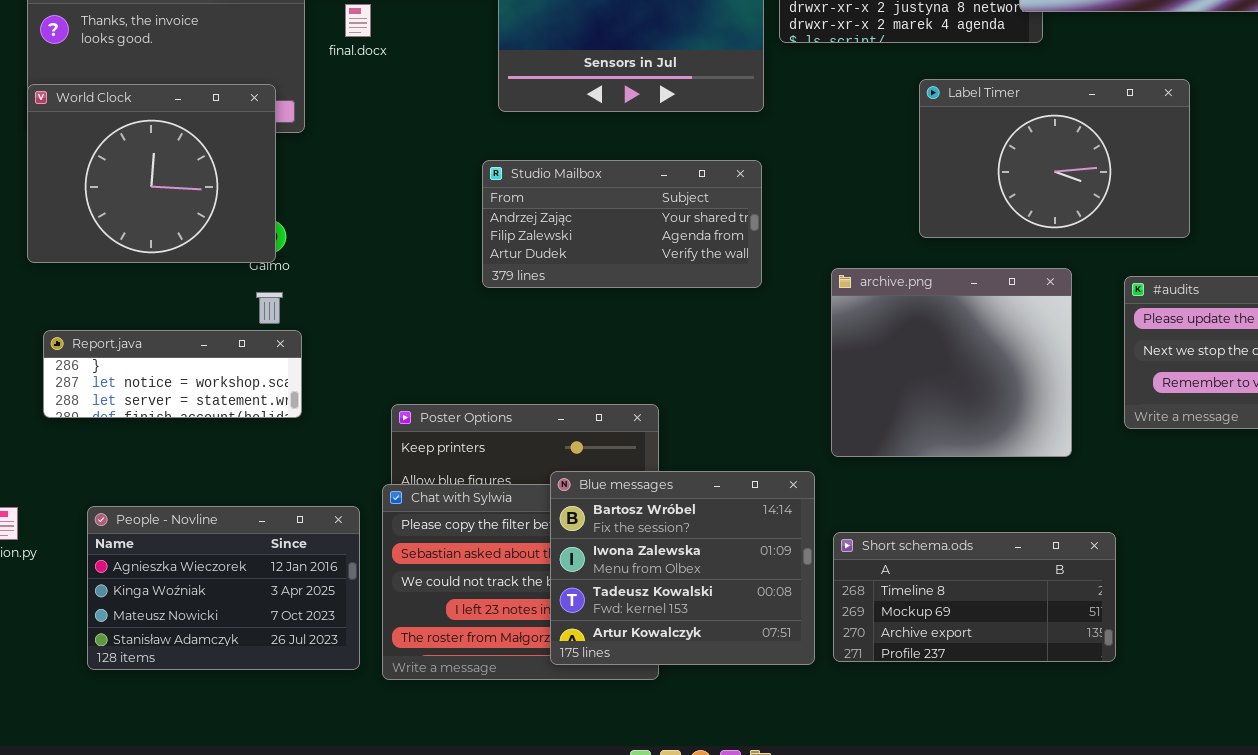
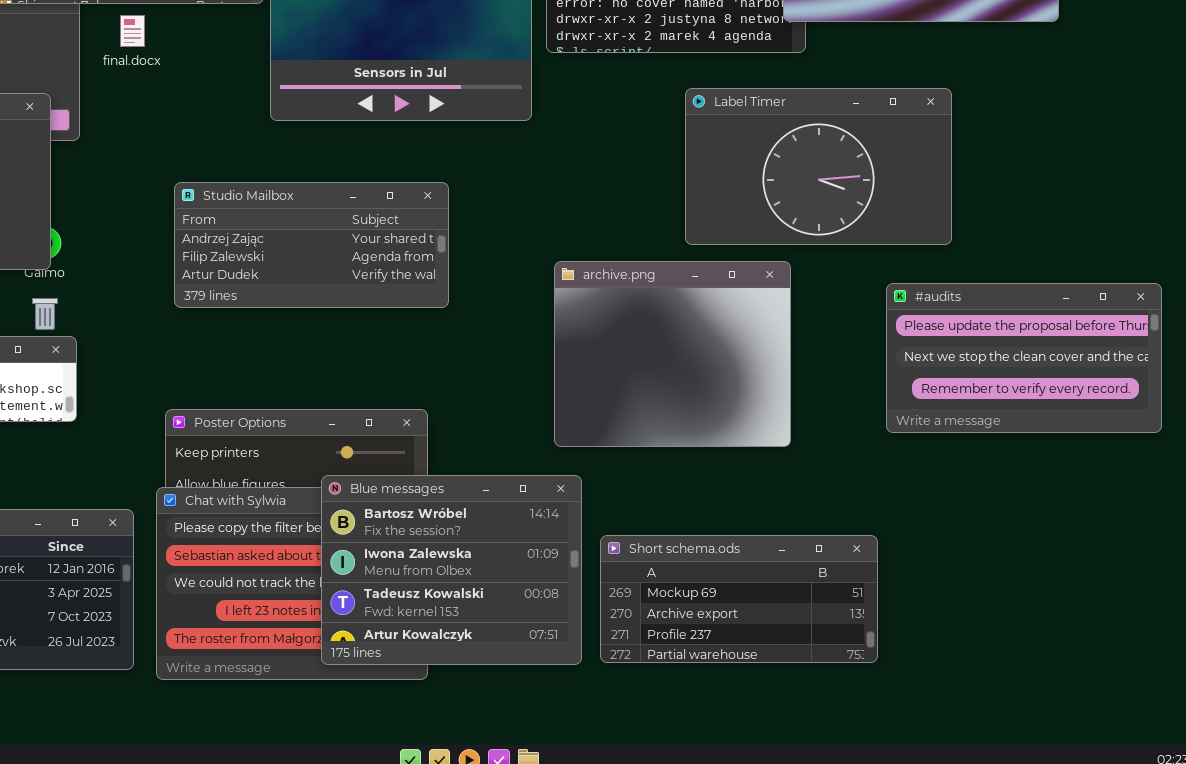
Studio Mailbox: [482,160,762,288] -> [174,182,449,308], moved
archive.png: [831,268,1072,457] -> [554,261,791,447], moved
Short schema.ods: [833,532,1116,662] -> [600,535,878,663], scrolled down 1 row

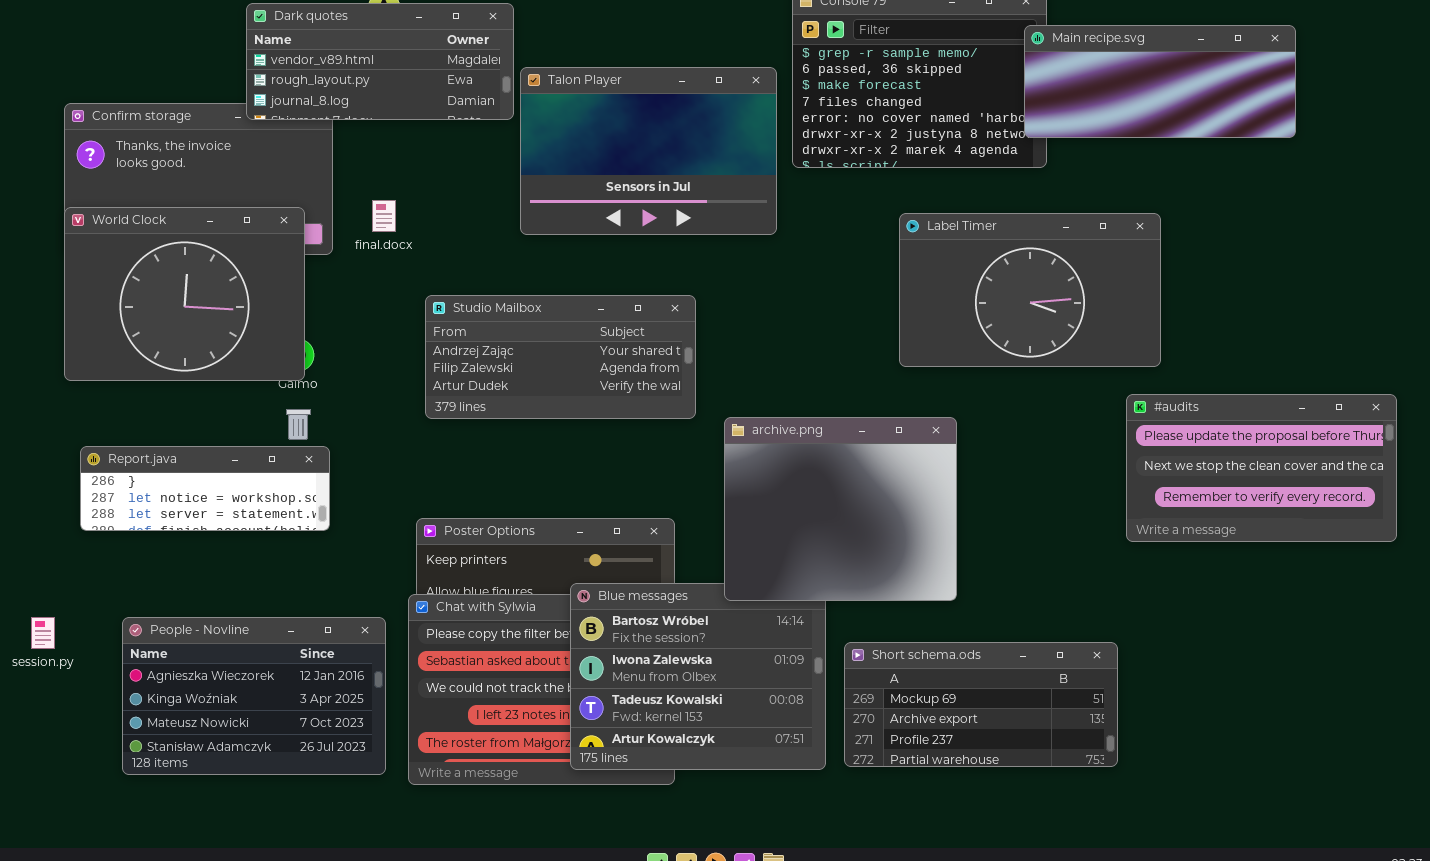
final.docx: [120,15,145,47] -> [372,200,396,232], moved
Label Timer: [685,88,952,245] -> [899,213,1161,367], moved
archive.png: [554,261,791,447] -> [724,417,957,601], moved

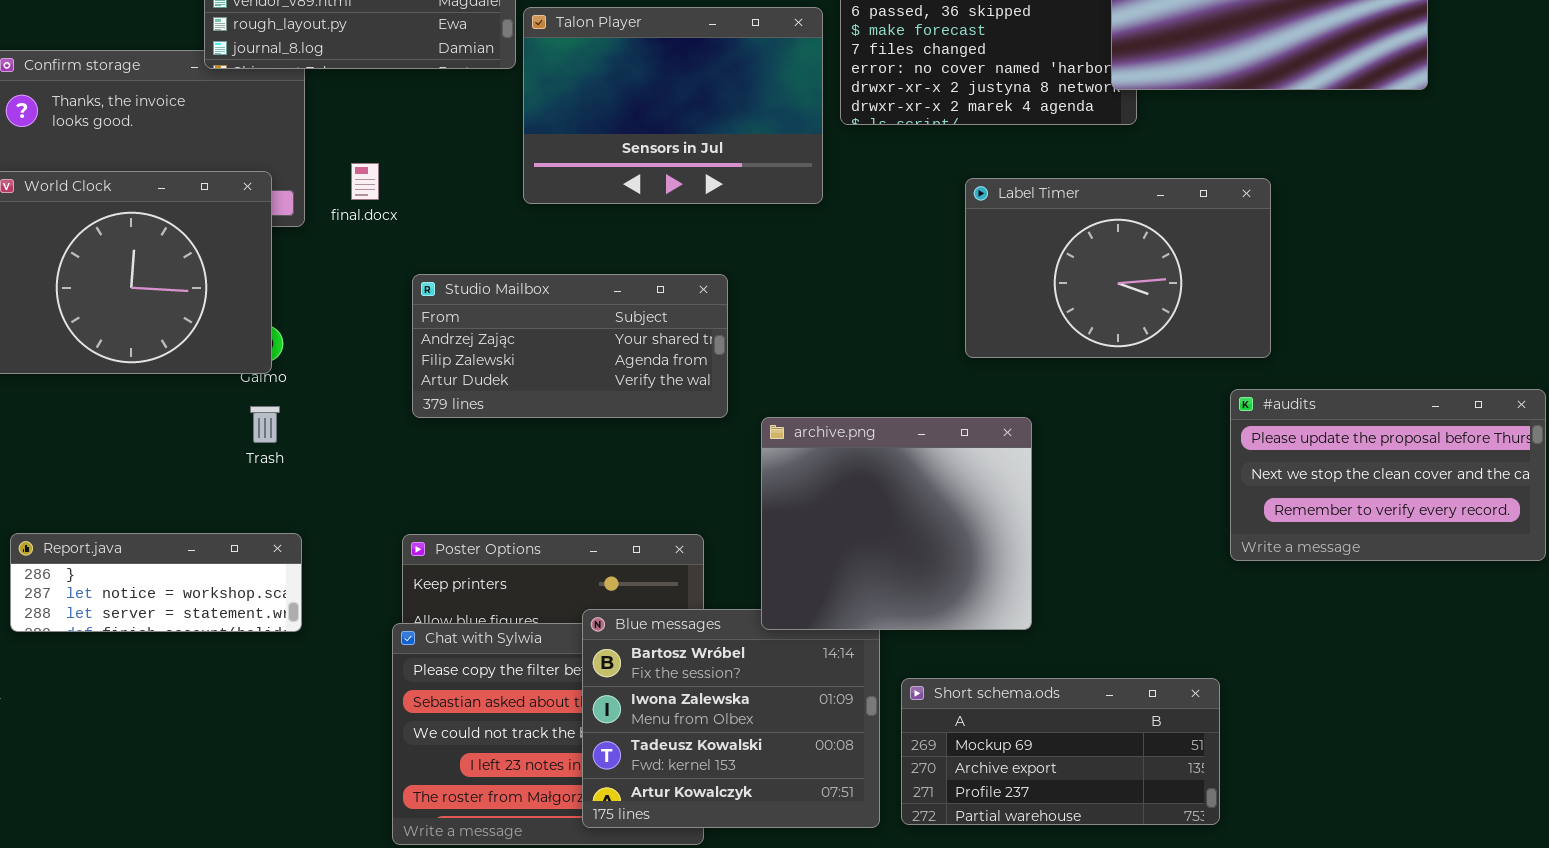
Report.java: [80,446,330,531] -> [10,533,302,632], moved
People - Novline: [122,617,386,775] -> none, closed

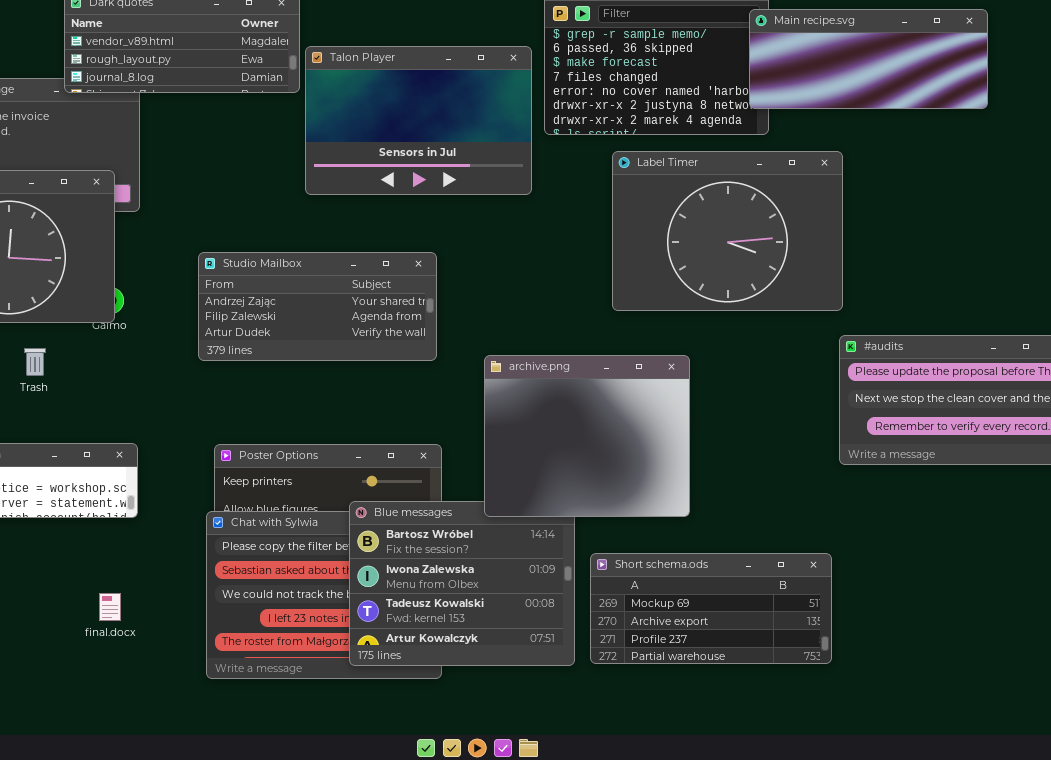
final.docx: [351,163,379,200] -> [99,593,121,621], moved
Label Timer: [965,178,1271,358] -> [612,151,843,311], moved, resized
Studio Mailbox: [412,274,728,418] -> [198,252,437,361], moved
Trash: [250,406,280,443] -> [24,348,46,376], moved

